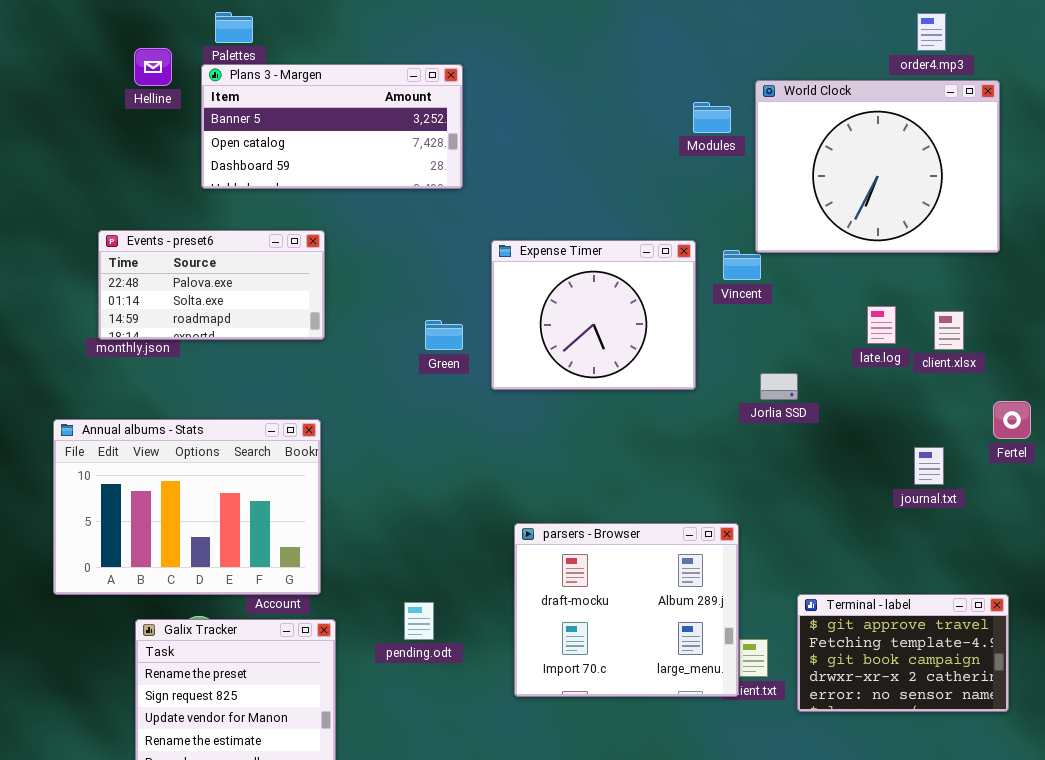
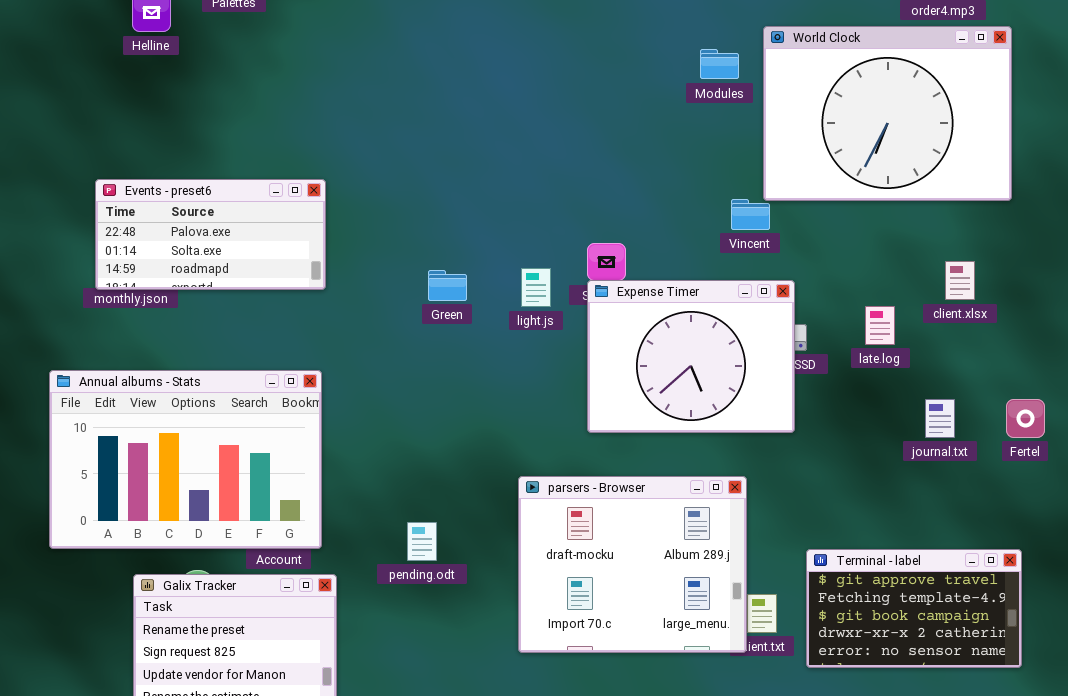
Plans 3 - Margen: [201,64,463,189] -> none, closed
Expense Timer: [491,240,696,390] -> [587,280,795,433], moved
late.log: [867,306,896,344] -> [865,306,895,345], moved
Fertel: [993,401,1031,439] -> [1006,399,1045,438], moved
pending.odt: [404,602,434,640] -> [407,522,437,561], moved

